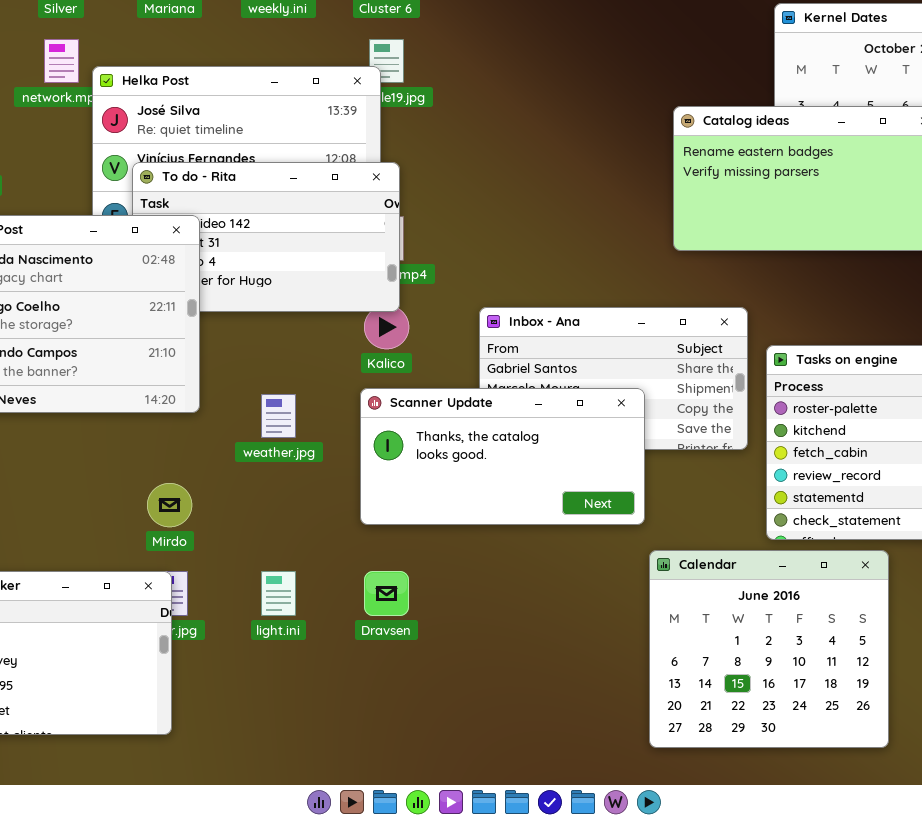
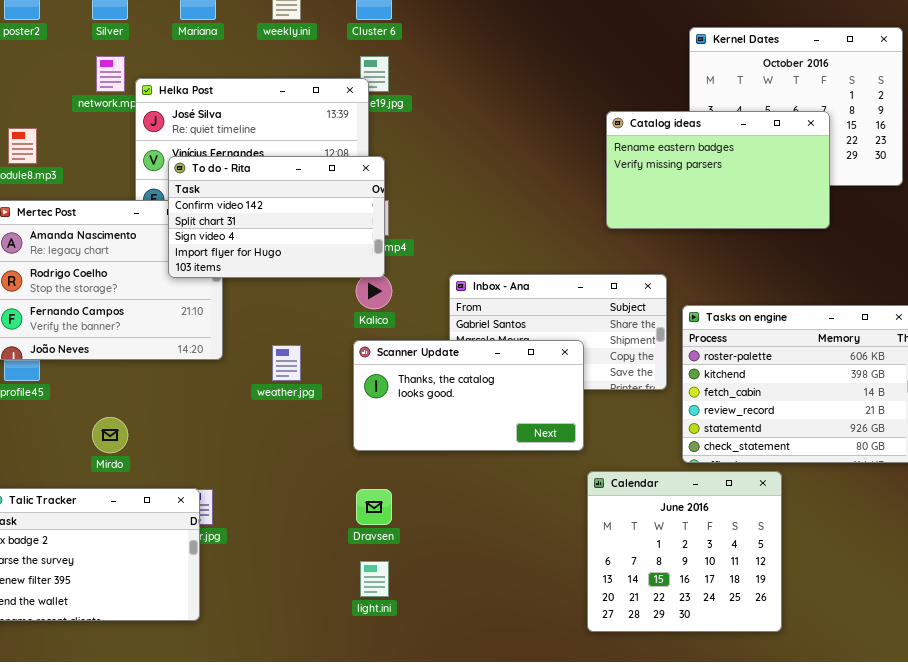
To do - Rita: [132,162,400,312] -> [168,156,385,278], raised
Mirdo: [147,483,192,527] -> [92,417,128,453], moved
light.ini: [261,571,296,616] -> [360,561,389,597], moved

